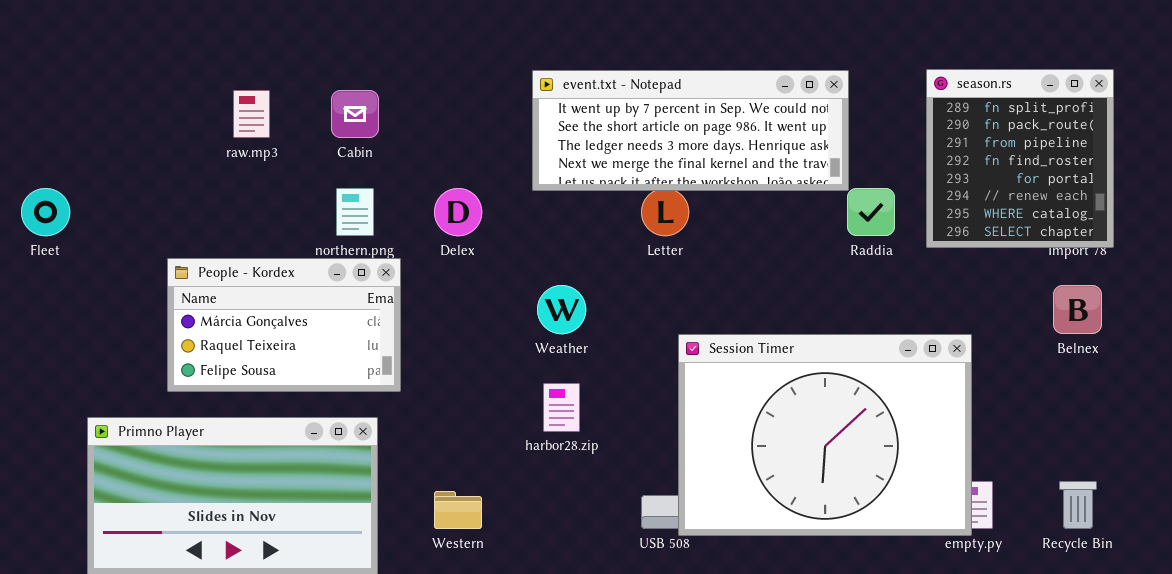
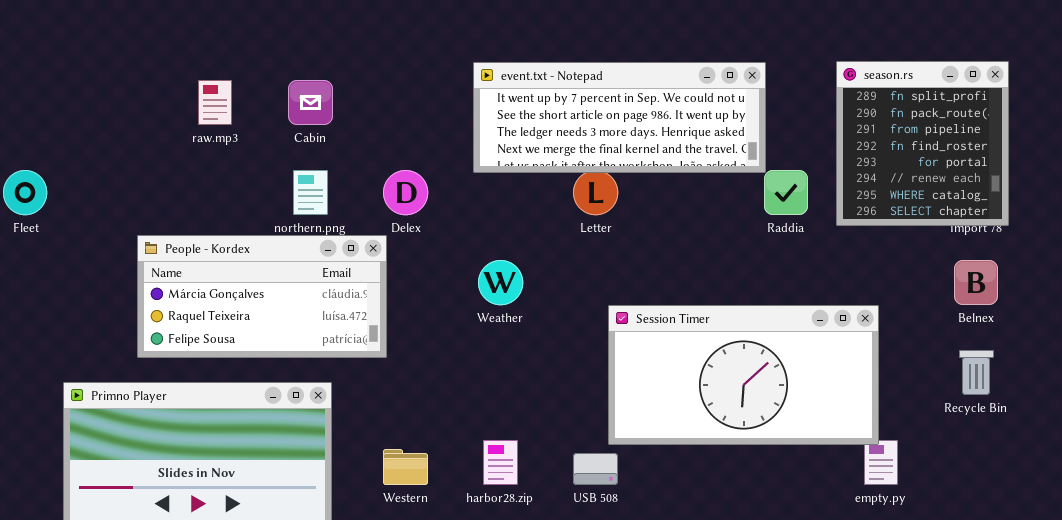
People - Kordex: [167,258,401,392] -> [137,235,387,358], resized
Session Timer: [678,334,972,536] -> [608,305,879,445], resized
harbor28.zip: [543,383,580,432] -> [483,440,518,485], moved
Recycle Bin: [1059,481,1097,529] -> [959,350,994,395], moved

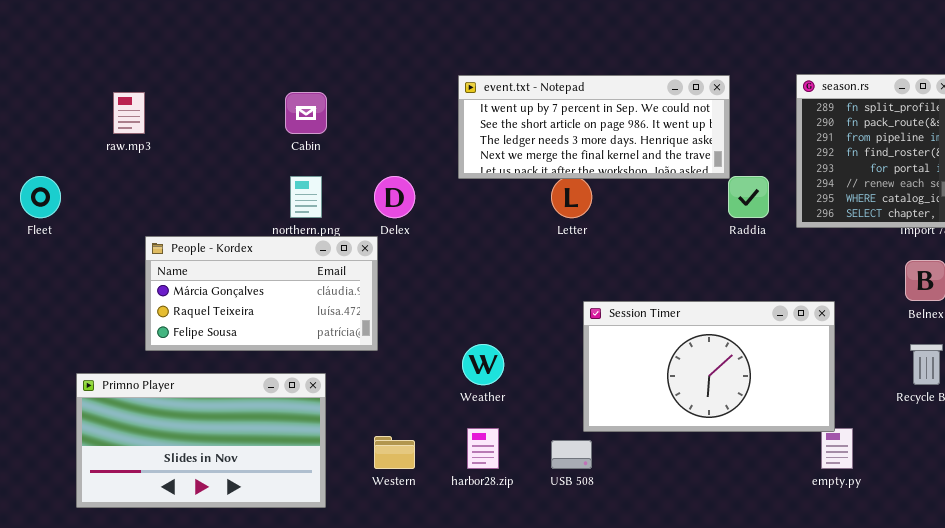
raw.mp3: [198,80,232,125] -> [113,92,145,134], moved
Weather: [478,260,523,305] -> [462,344,504,385], moved

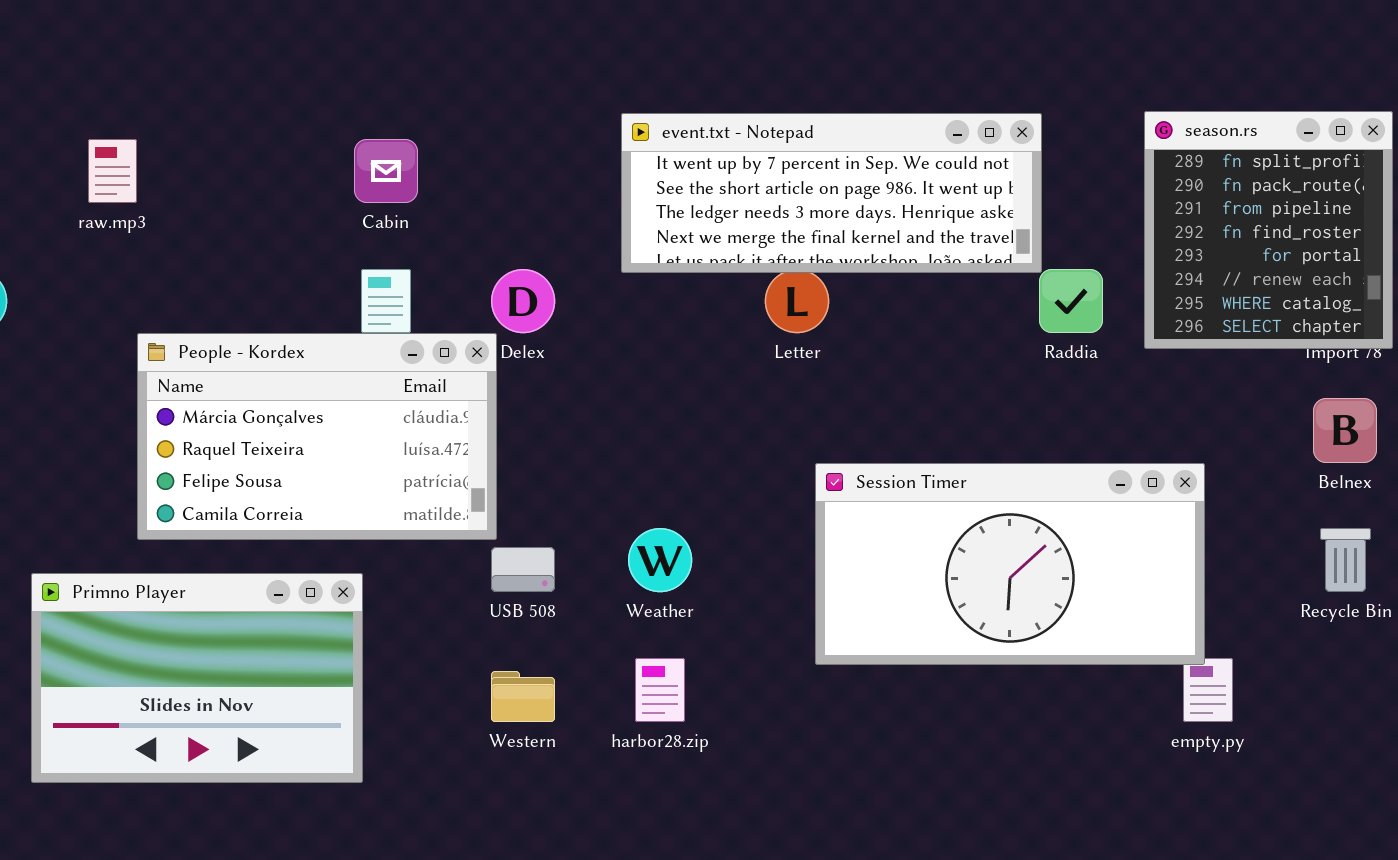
People - Kordex: [145,236,378,351] -> [137,333,497,540], resized
Primno Player: [76,373,326,508] -> [31,573,363,783], resized
USB 508: [551,440,592,469] -> [491,547,555,592], moved

